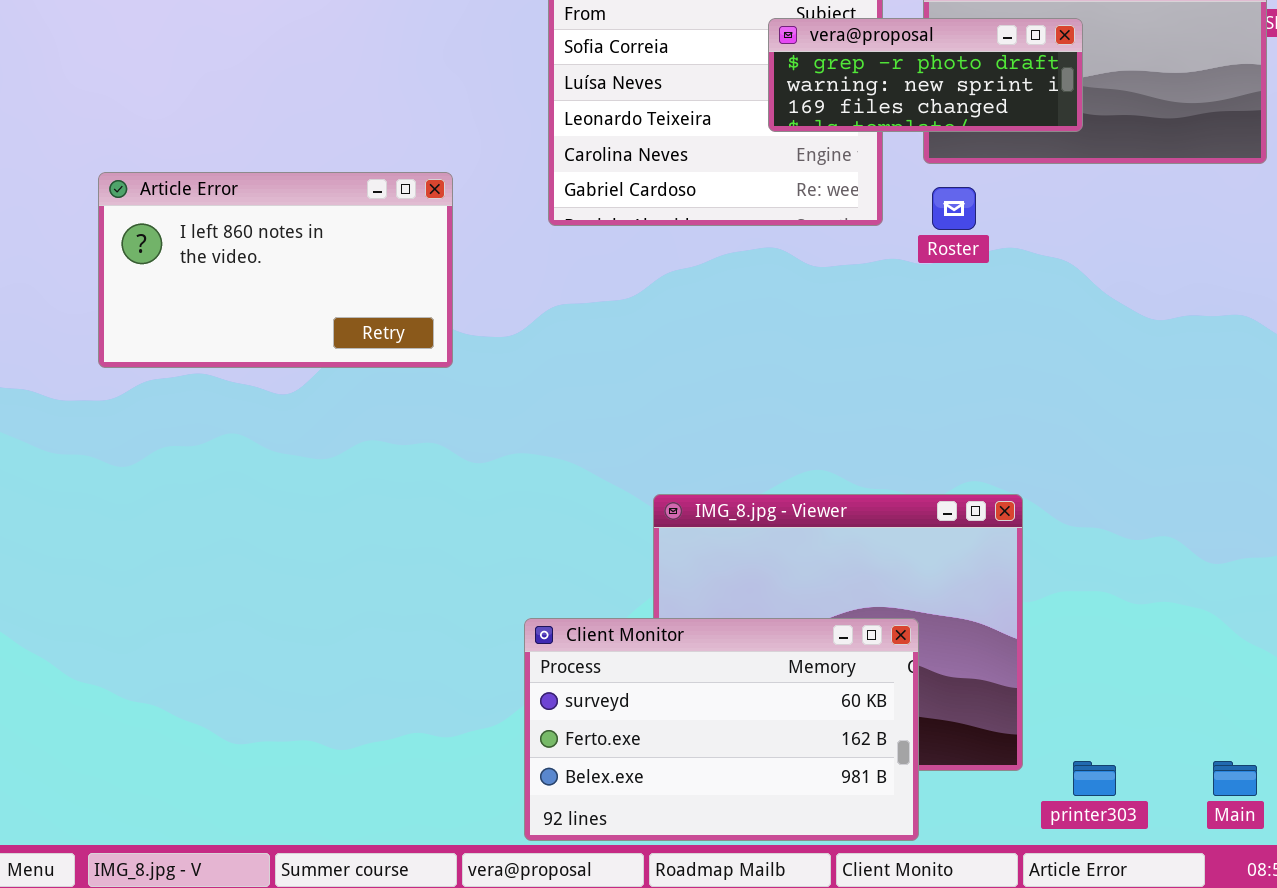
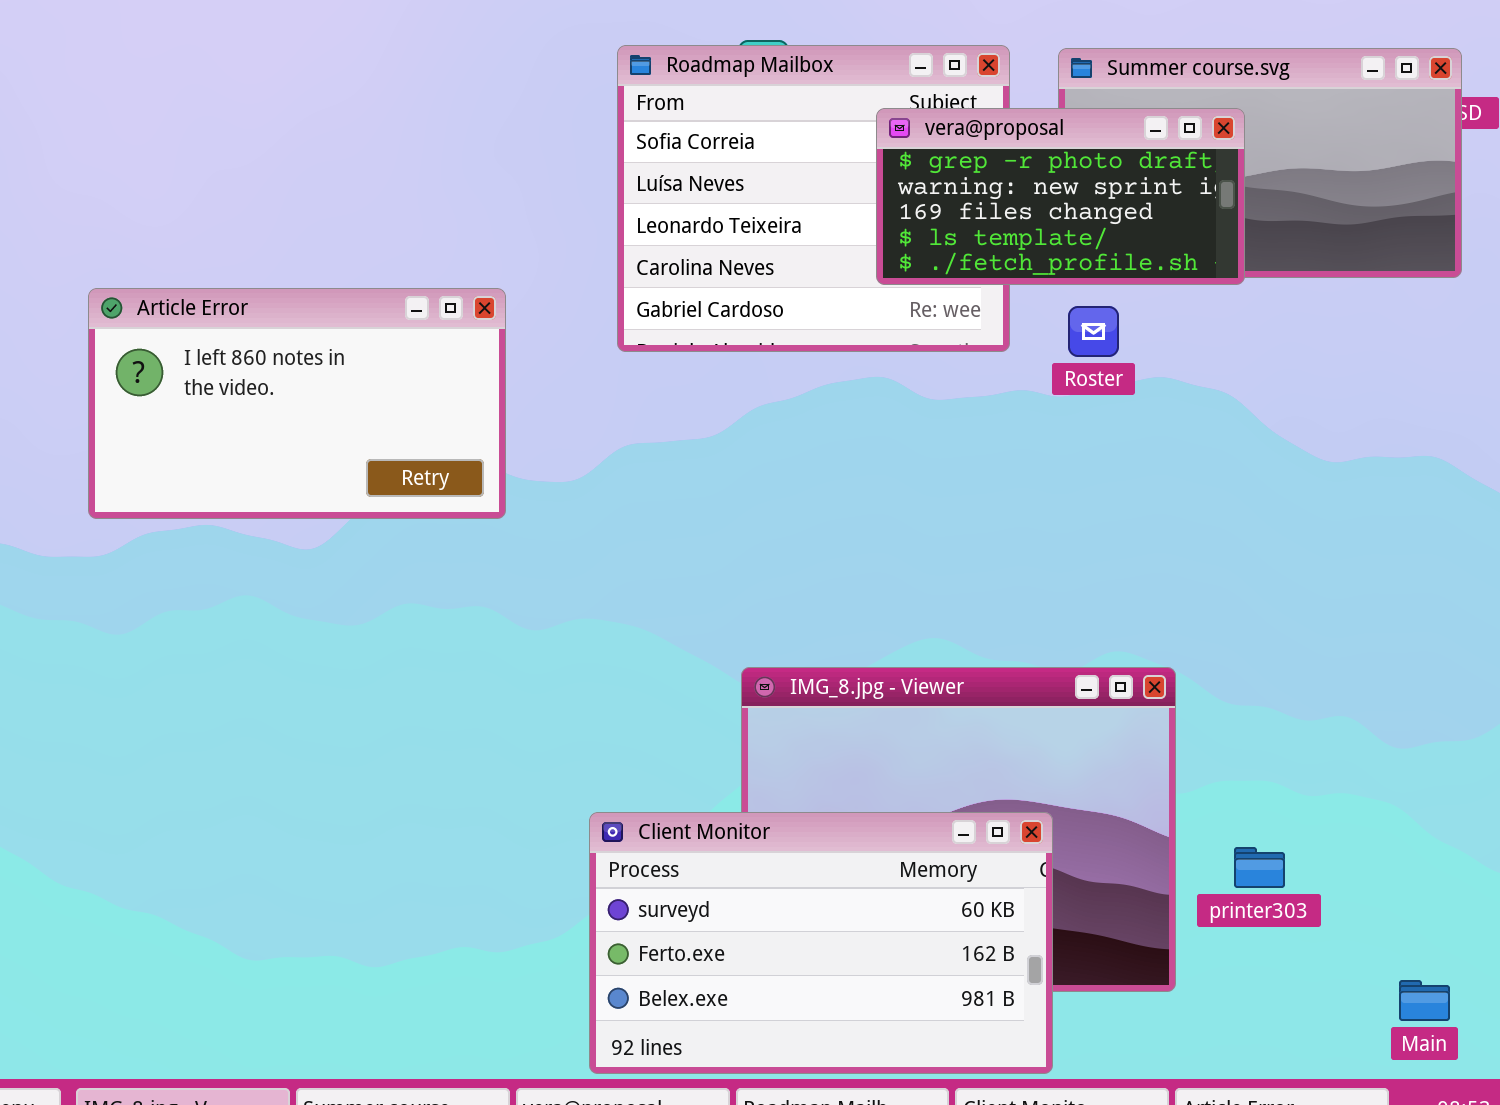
vera@proposal: [768,18,1083,132] -> [876,108,1245,285], resized
printer303: [1073,761,1116,796] -> [1234,847,1285,888], moved

